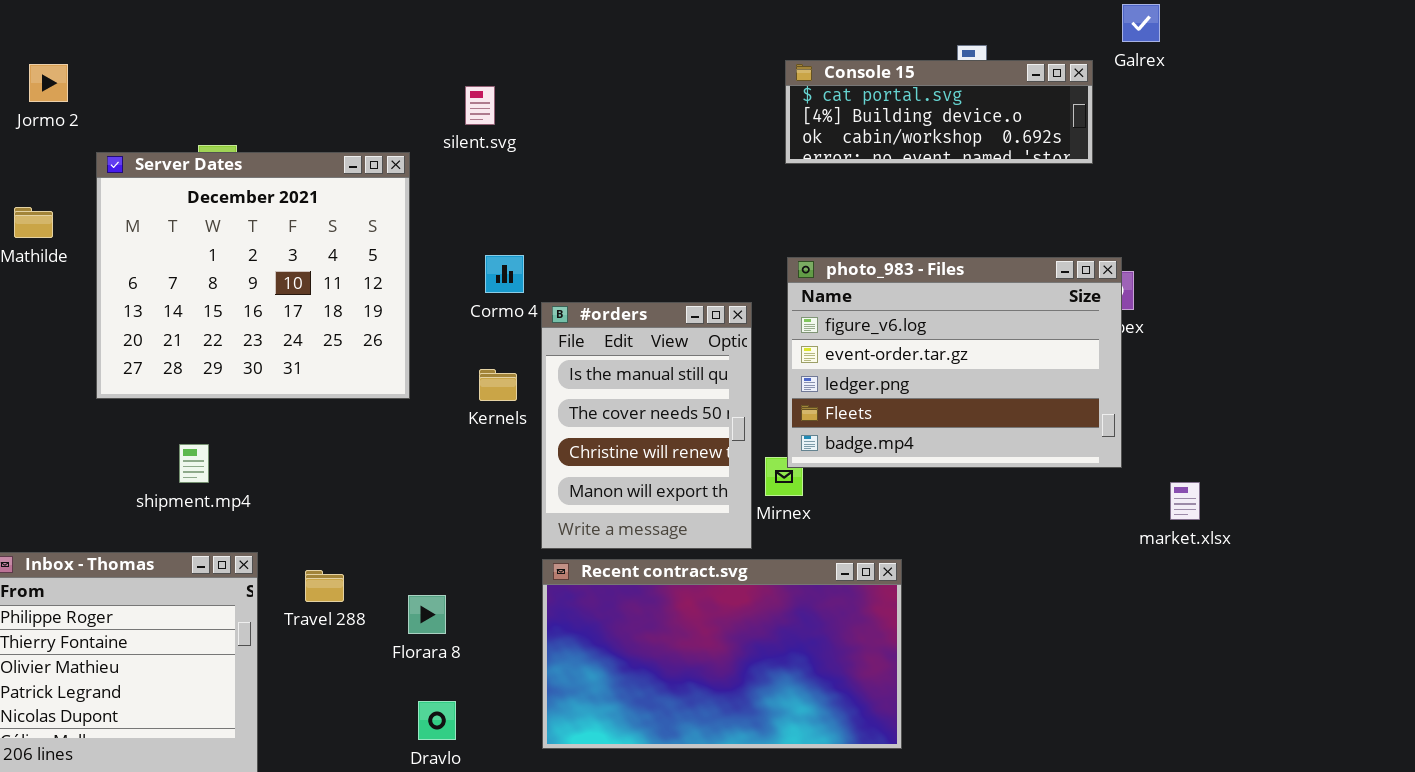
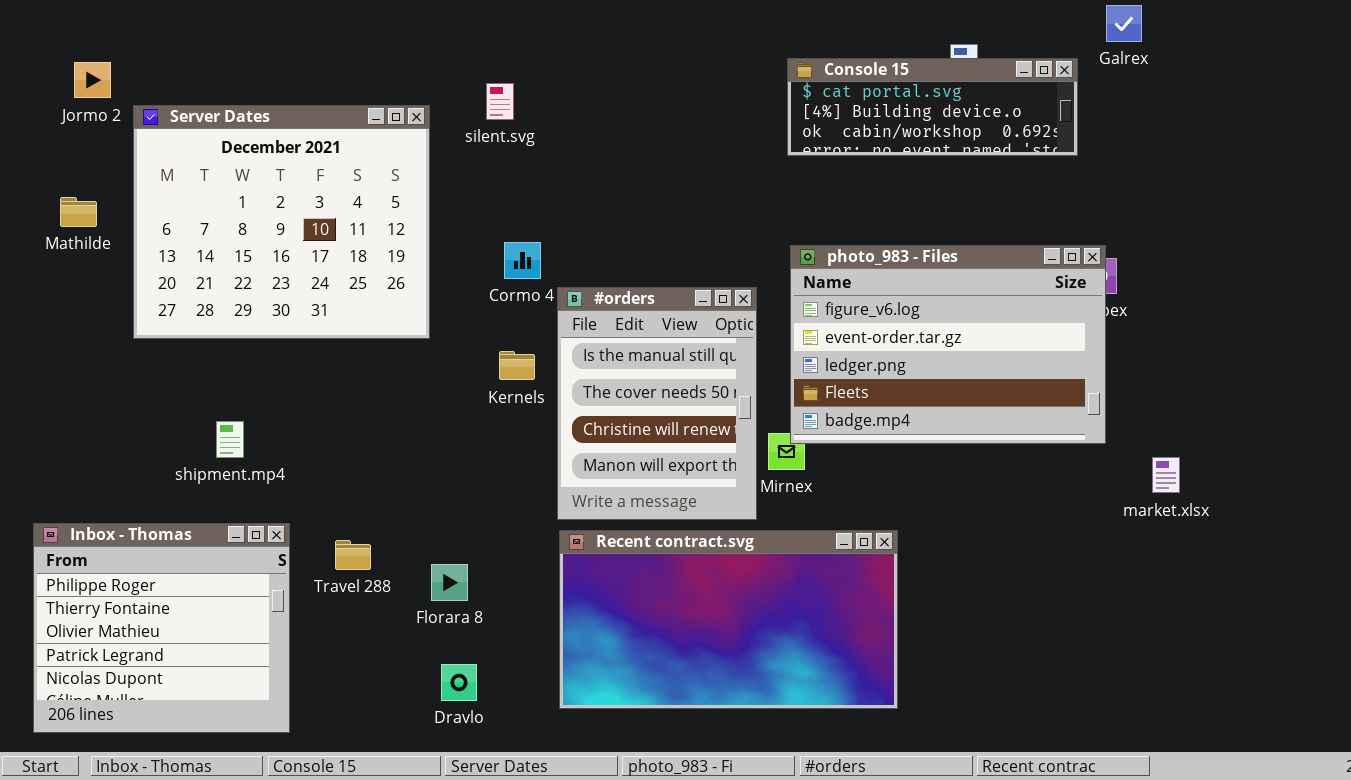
Server Dates: [96,152,410,399] -> [133,105,430,339], moved

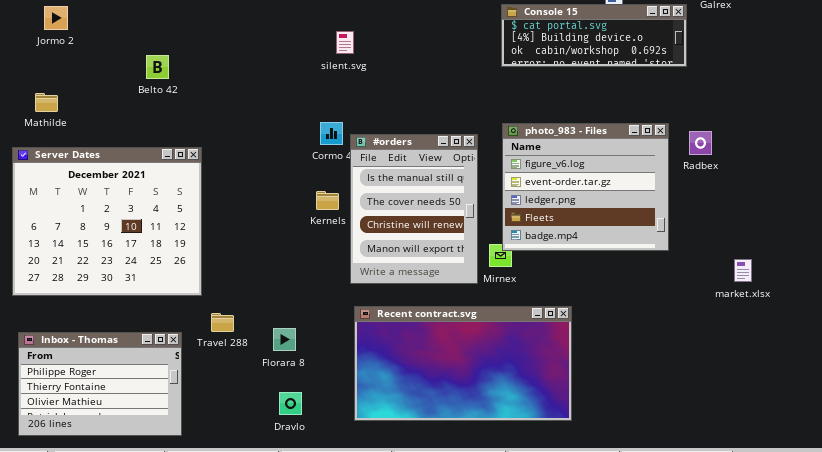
silent.svg: [486,83,514,120] -> [336,31,354,54], moved
Server Dates: [133,105,430,339] -> [12,147,202,296], moved
photo_983 - Files: [790,245,1106,444] -> [502,123,669,251], resized
#orders: [557,287,757,520] -> [350,134,478,284], moved
Inbox - Thomas: [33,523,290,733] -> [18,332,182,436], resized

